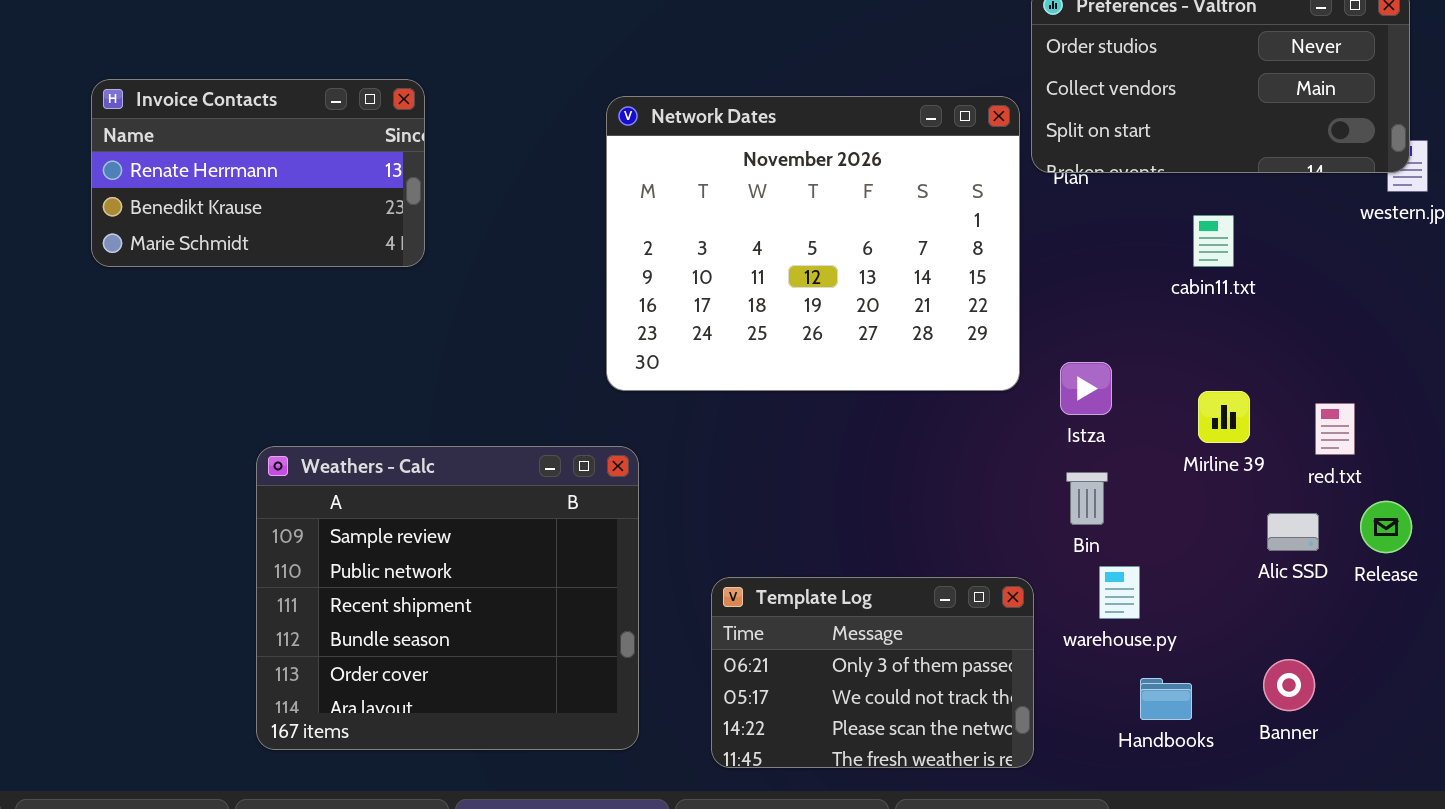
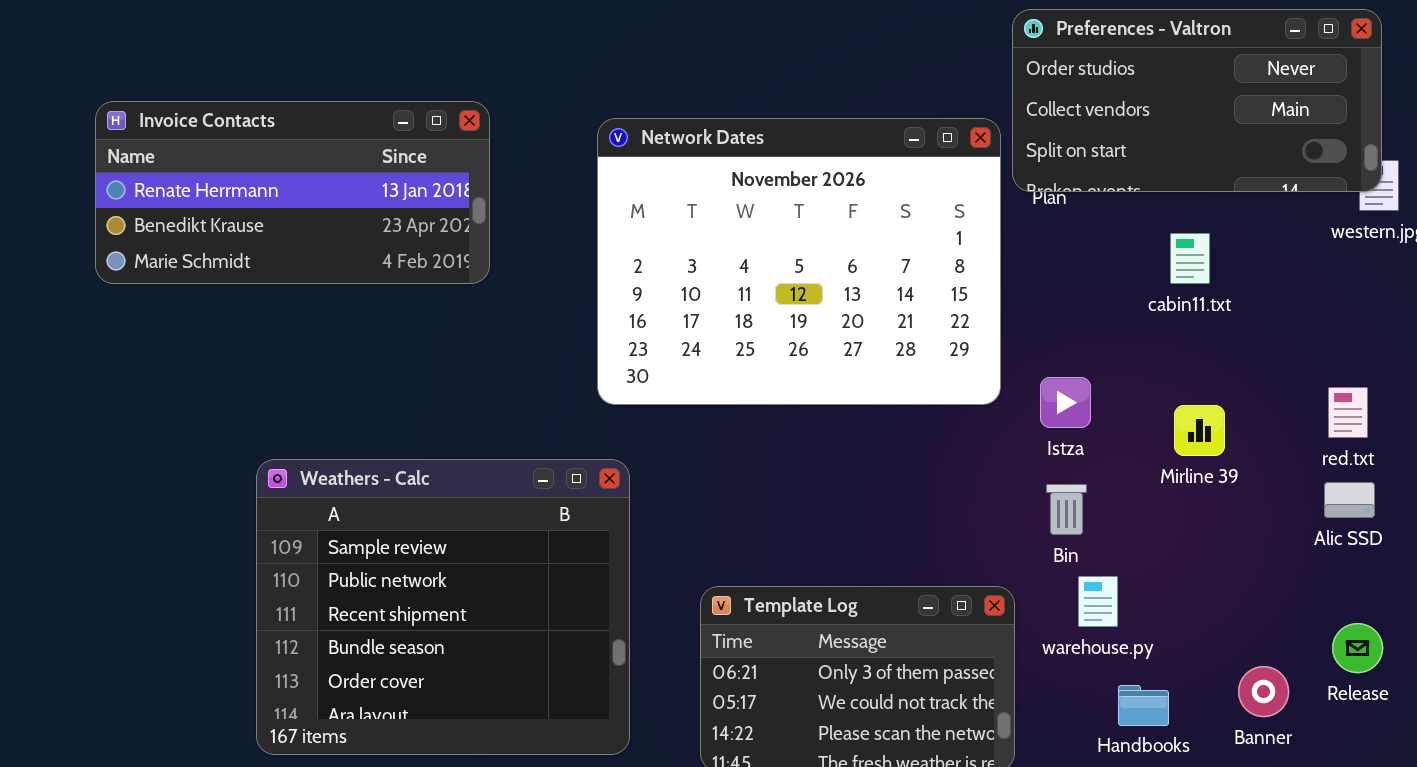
Invoice Contacts: [91,79,425,267] -> [95,101,490,284], resized
red.txt: [1315,403,1355,455] -> [1328,387,1368,438], moved
Release: [1360,501,1412,553] -> [1332,623,1383,673], moved
Alic SSD: [1267,513,1319,551] -> [1324,482,1375,518], moved

